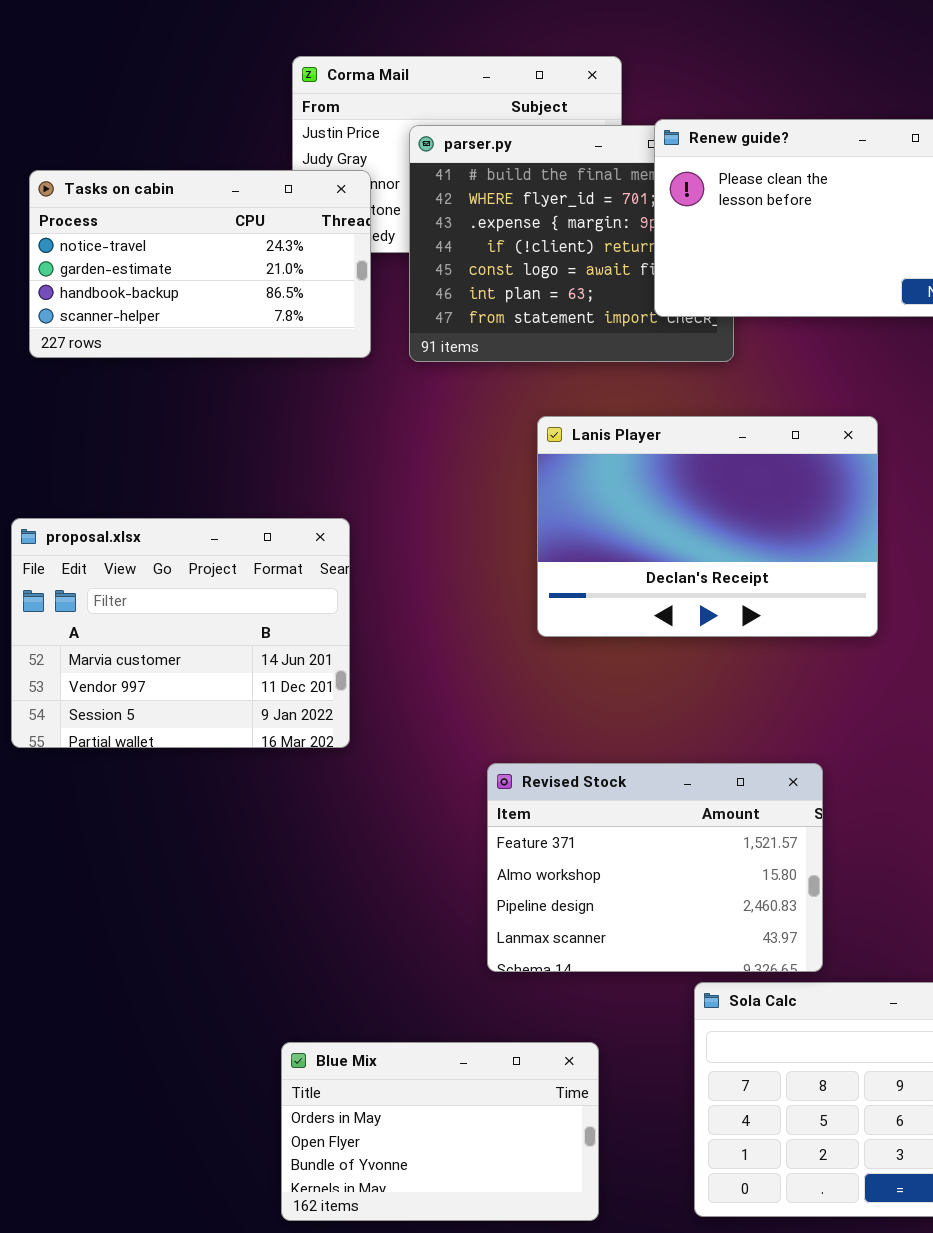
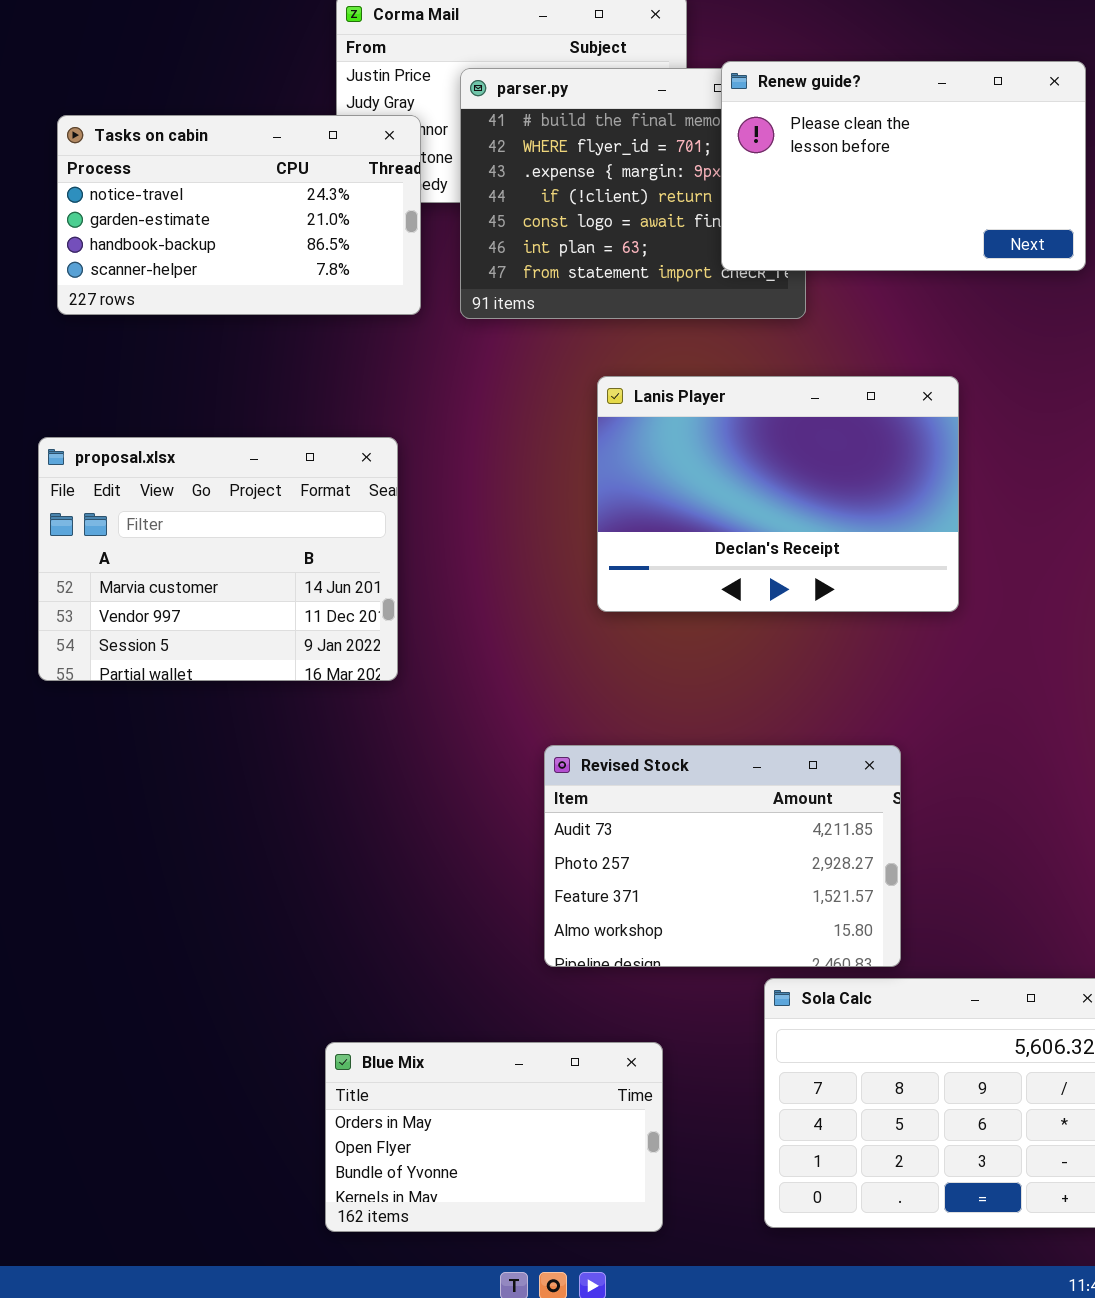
proposal.xlsx: [11,518,350,748] -> [38,437,398,681], moved
Revised Stock: [487,763,823,972] -> [544,745,901,967], scrolled up 2 rows

